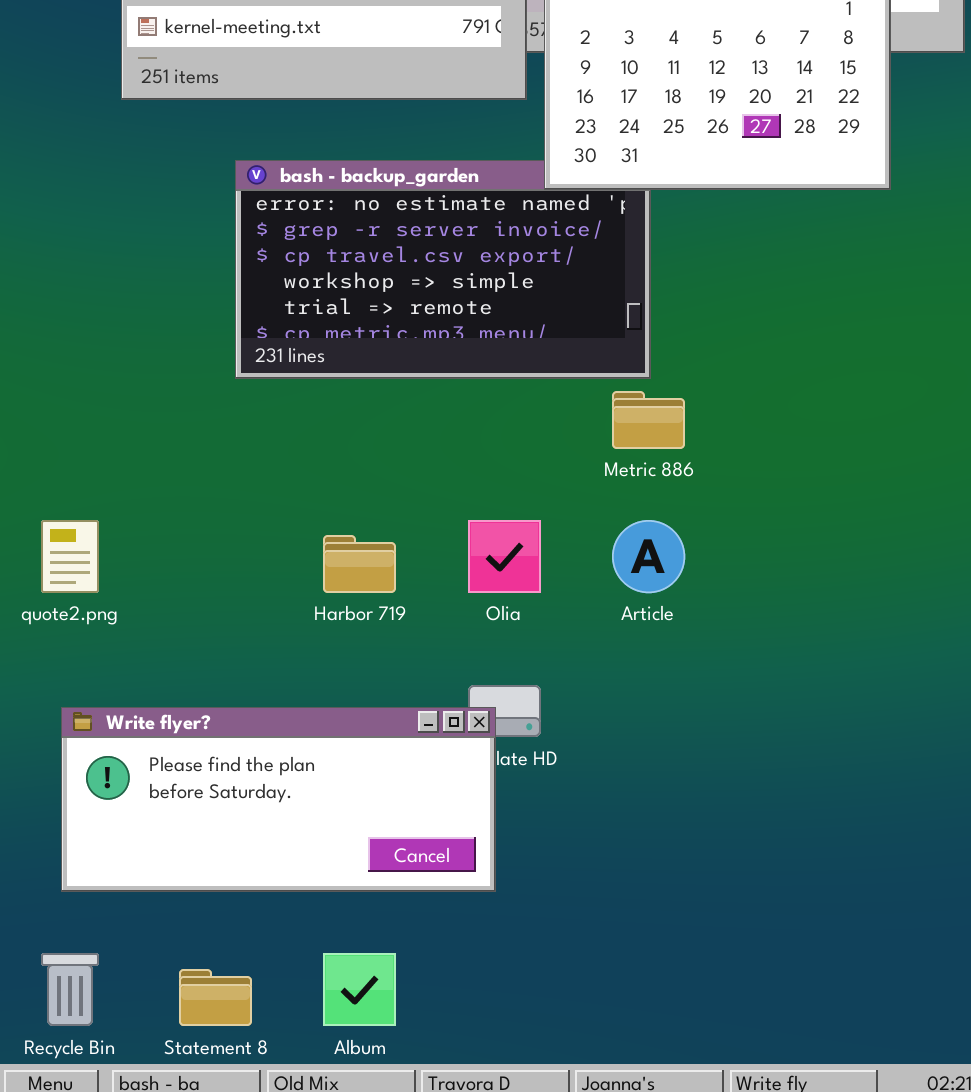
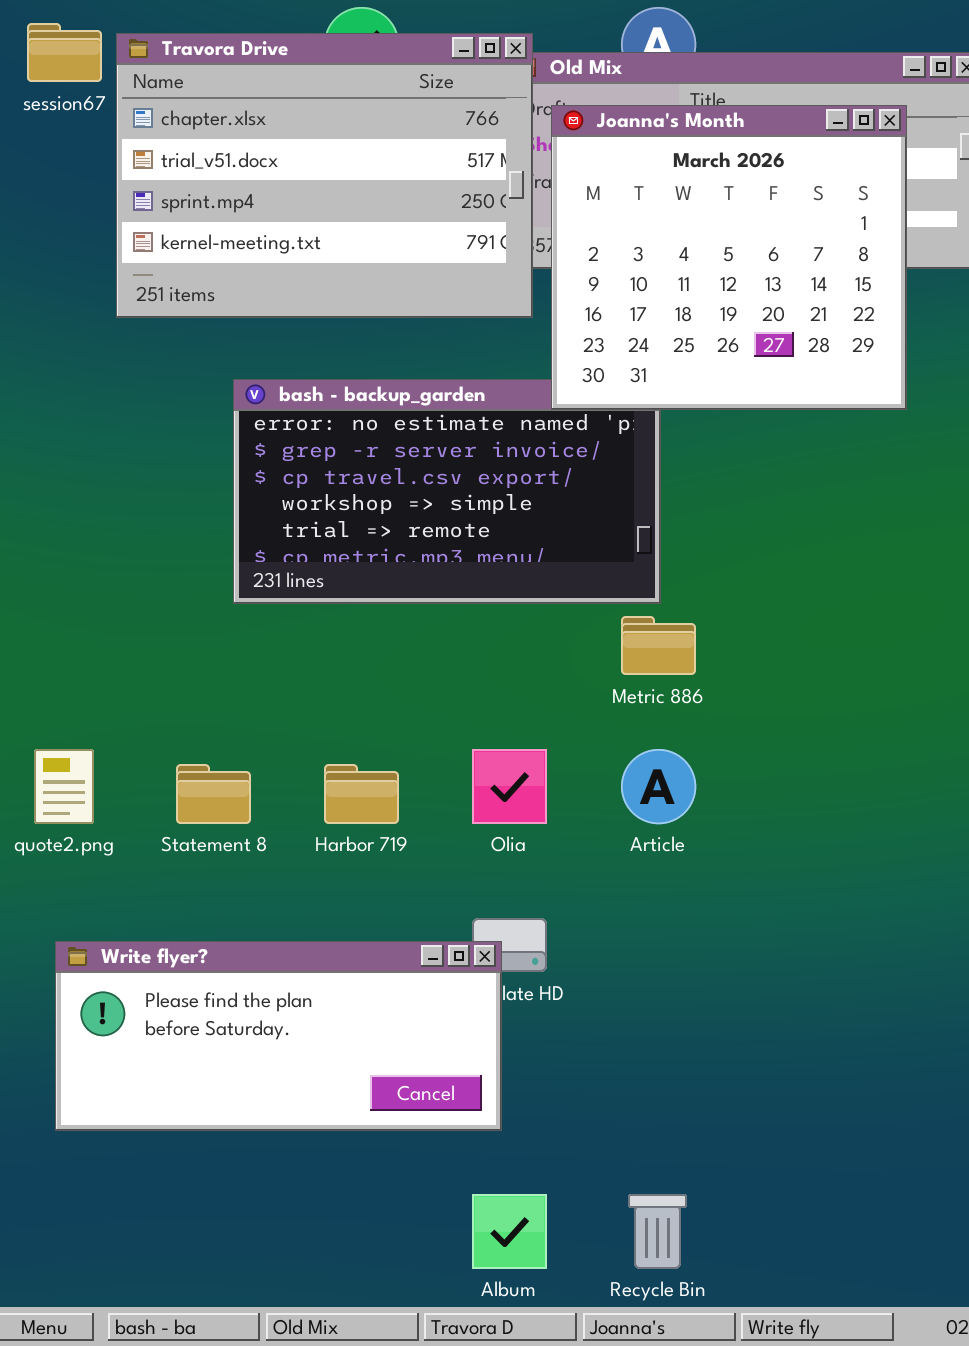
Recycle Bin: [41,953,99,1026] -> [628,1194,687,1269], moved
Album: [323,953,396,1026] -> [472,1194,547,1269], moved
Statement 8: [179,969,252,1026] -> [176,764,251,824], moved

